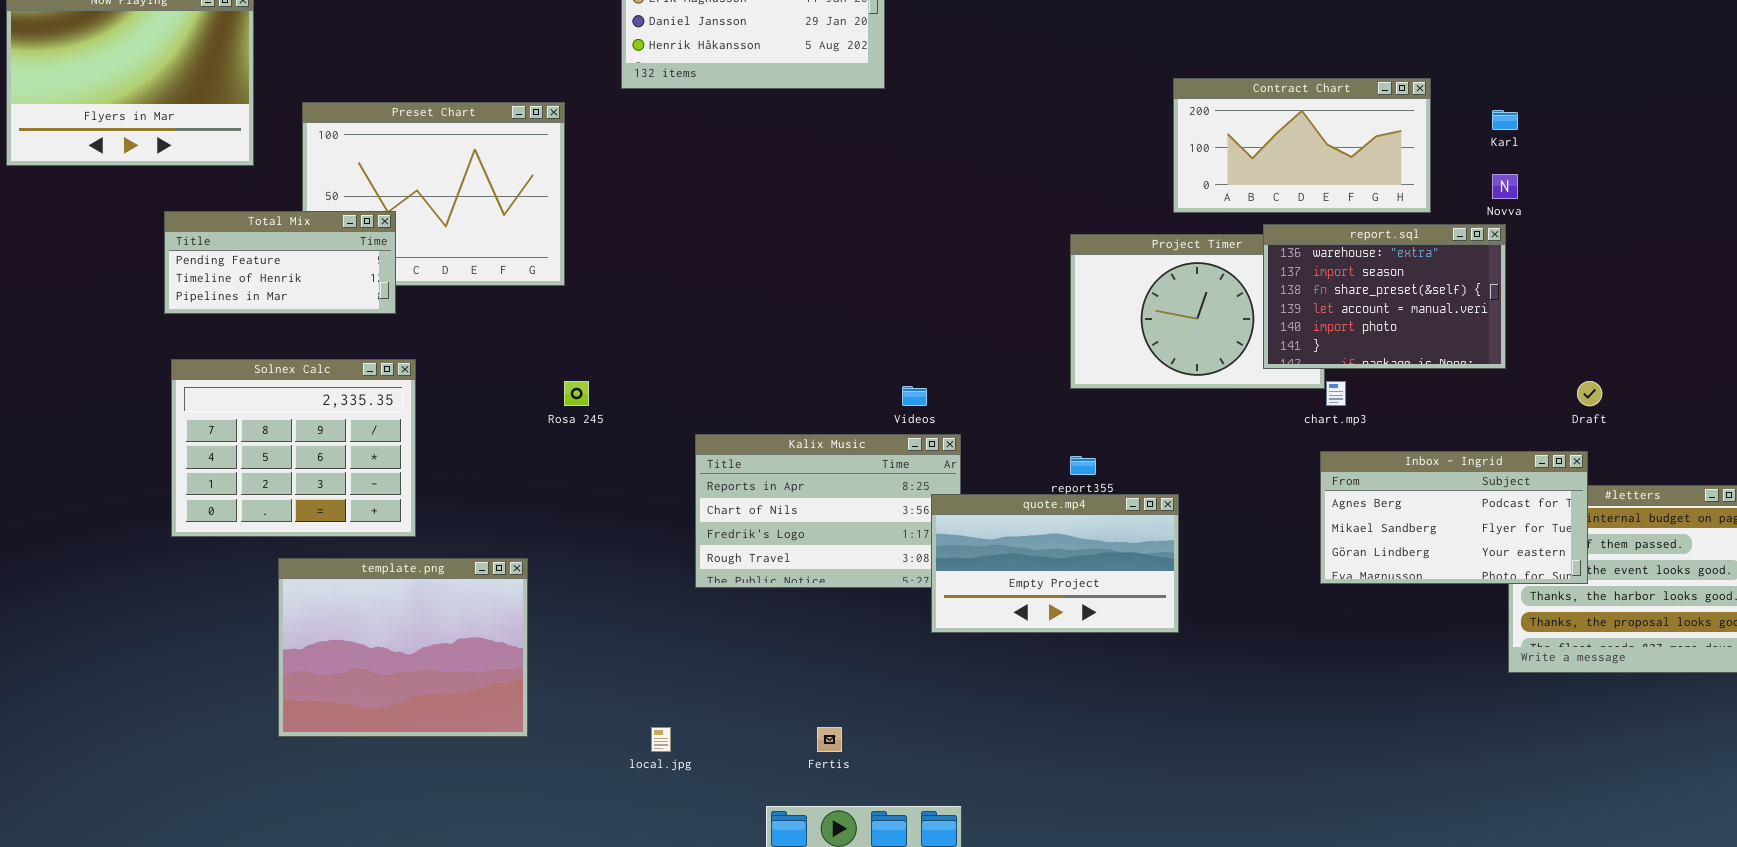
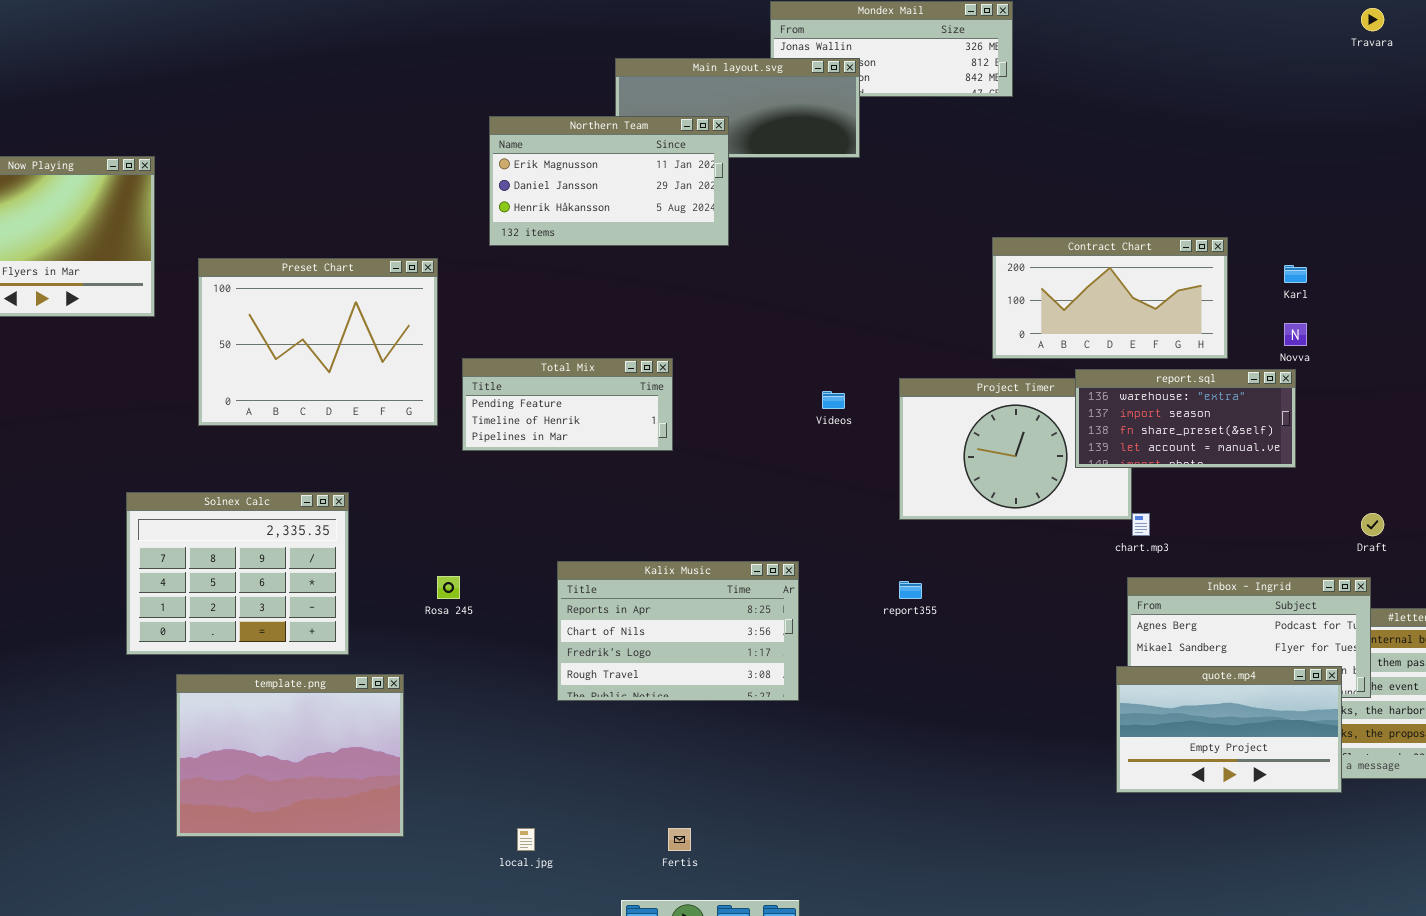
Total Mix: [164,211,396,314] -> [462,358,673,451], moved
report.sql: [1263,224,1506,369] -> [1075,369,1296,468], resized
Solnex Calc: [171,359,416,537] -> [126,492,349,655], moved
Rosa 245: [564,381,589,406] -> [437,576,460,599], moved
Videos: [902,386,927,406] -> [822,391,845,409], moved
quote.mp4: [931,494,1179,633] -> [1116,666,1342,793], moved

